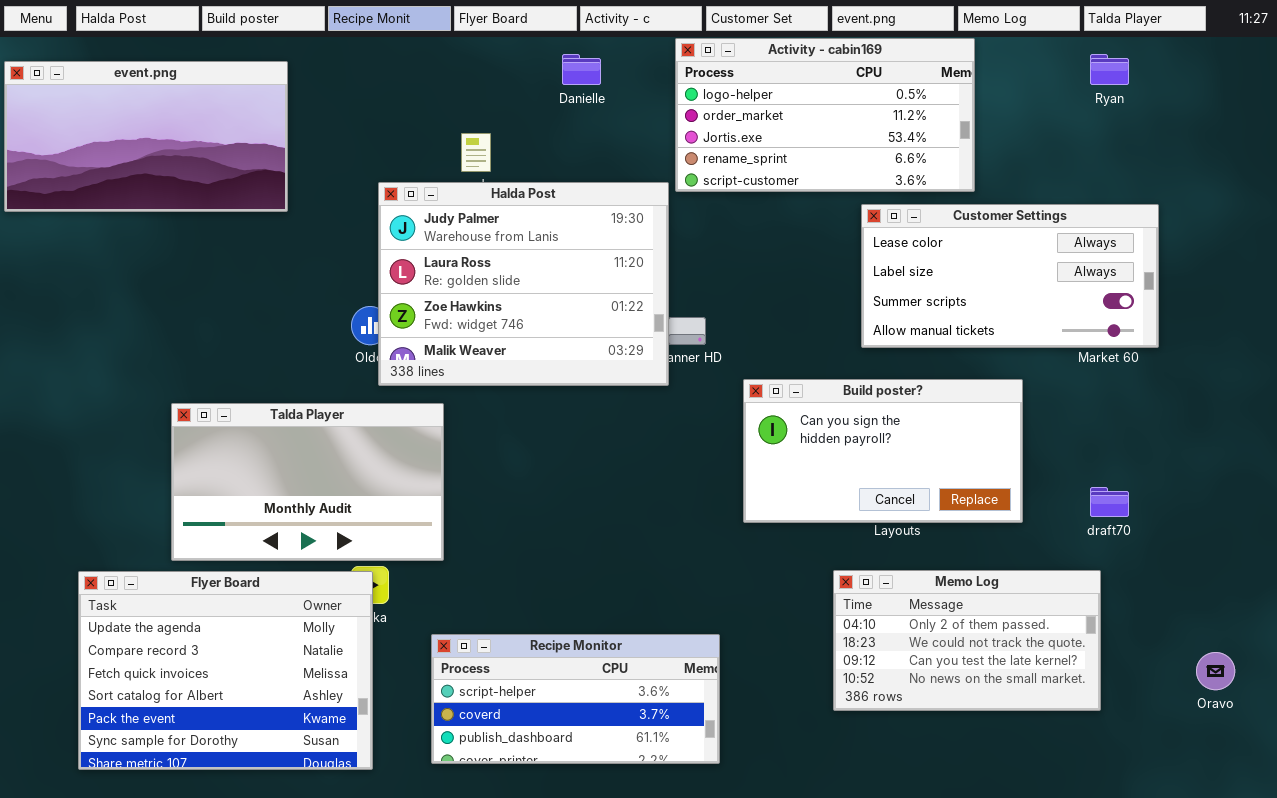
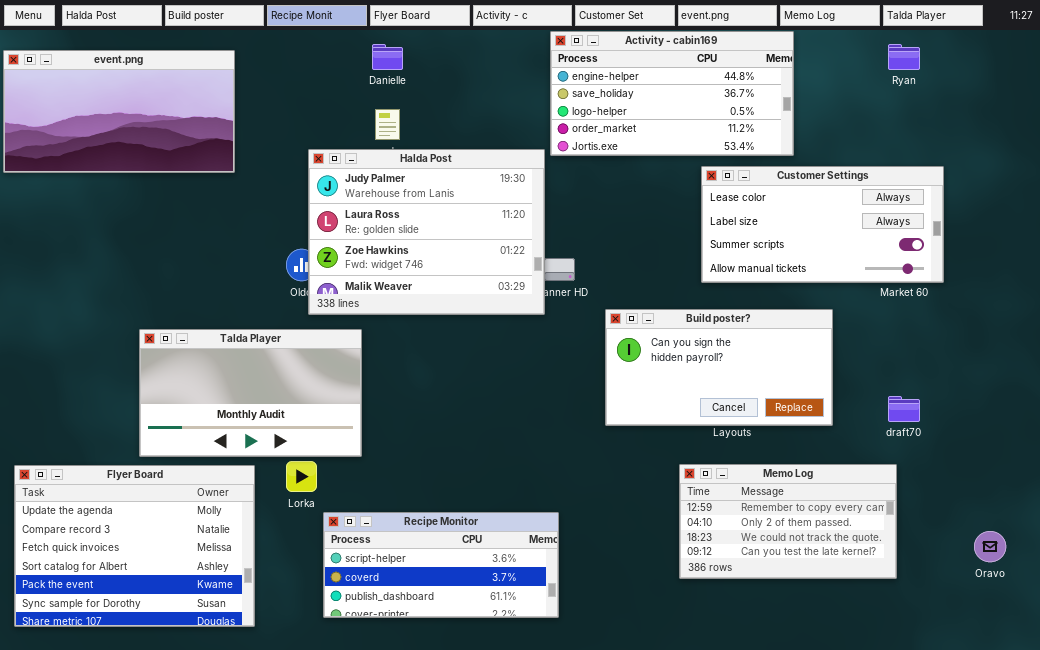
Activity - cabin169: [675,38,975,192] -> [550,31,794,156], scrolled up 2 rows
Danielle: [562,54,601,85] -> [372,44,403,70], moved
Memo Log: [833,570,1101,711] -> [679,464,897,579], scrolled up 1 row
Flyer Board: [78,571,373,770] -> [14,465,255,627], moved
Recipe Monitor: [431,634,720,764] -> [323,512,559,618], moved

